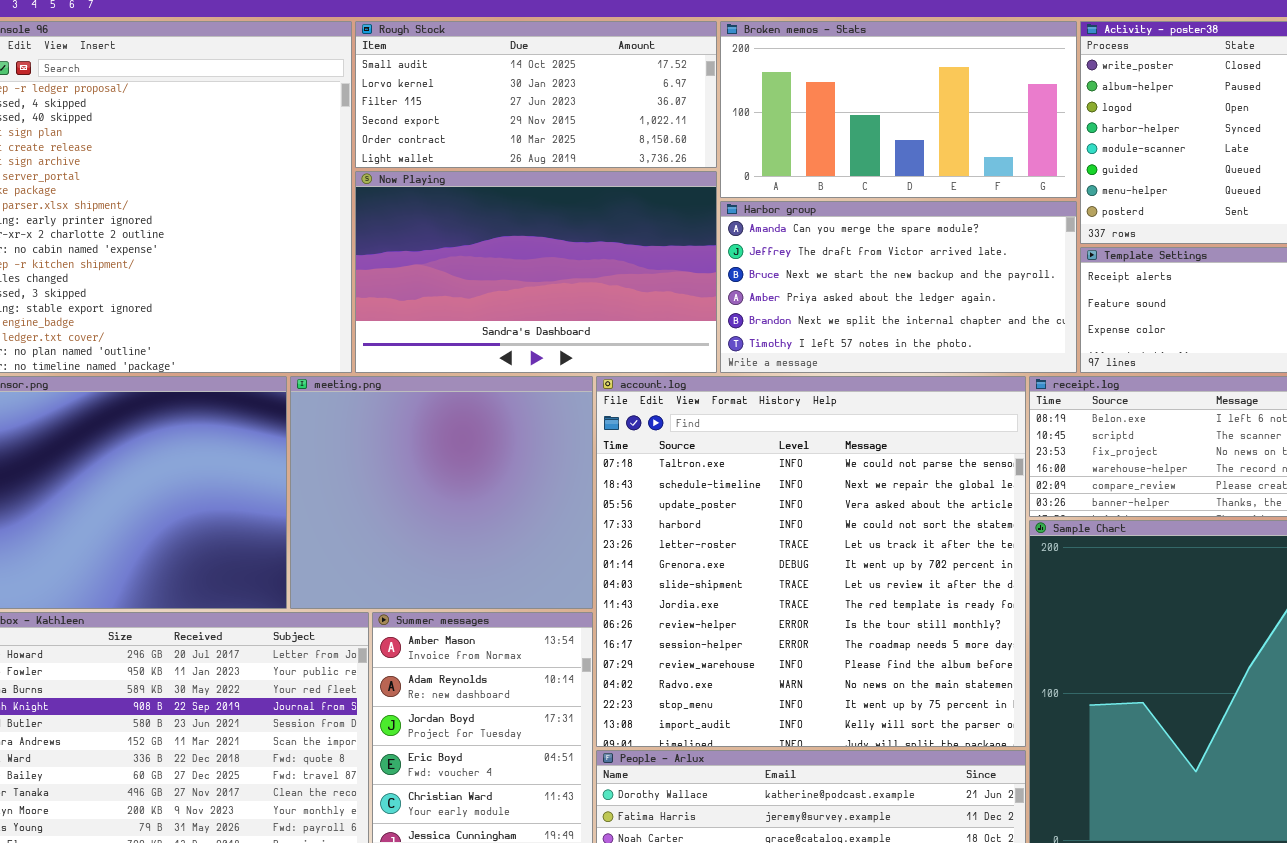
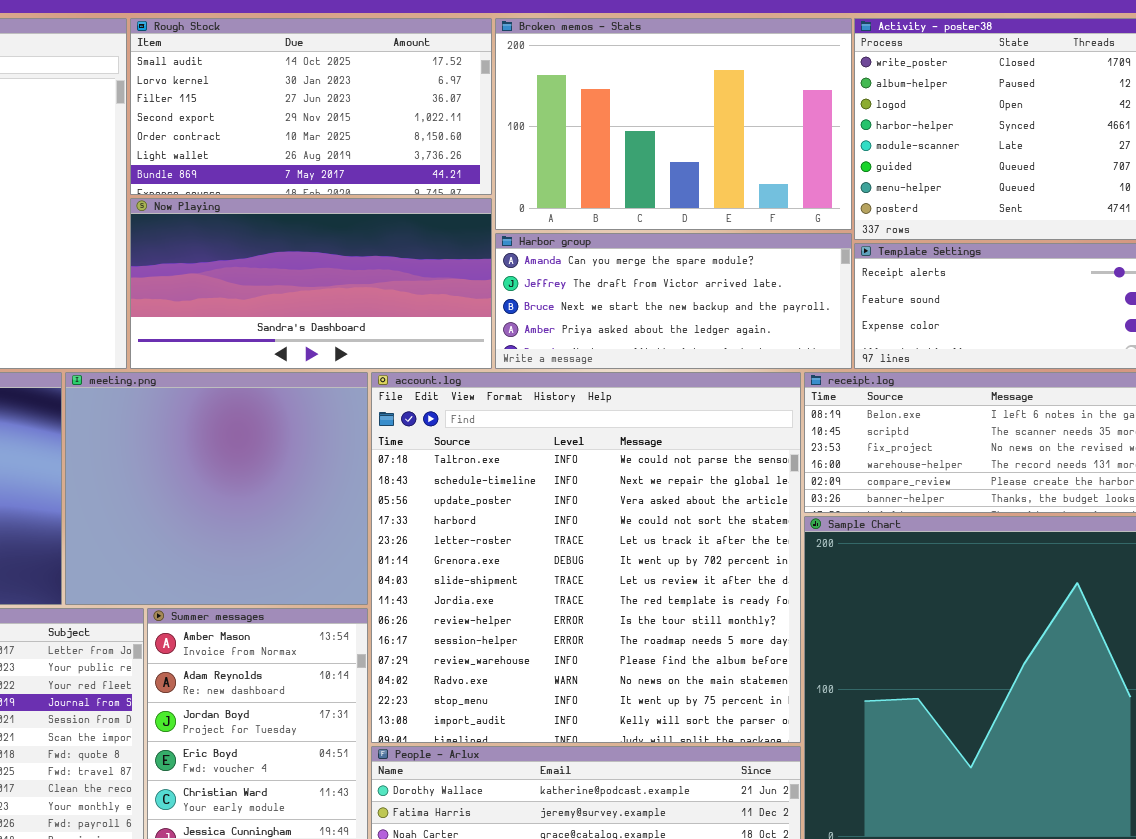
Rough Stock: [355,21,717,168] -> [130,18,492,195], resized
Broken memos - Stats: [720,21,1077,198] -> [495,18,852,230], resized
Now Playing: [355,171,717,373] -> [130,198,492,369], resized
Harbor group: [720,201,1077,373] -> [495,233,852,369], resized

